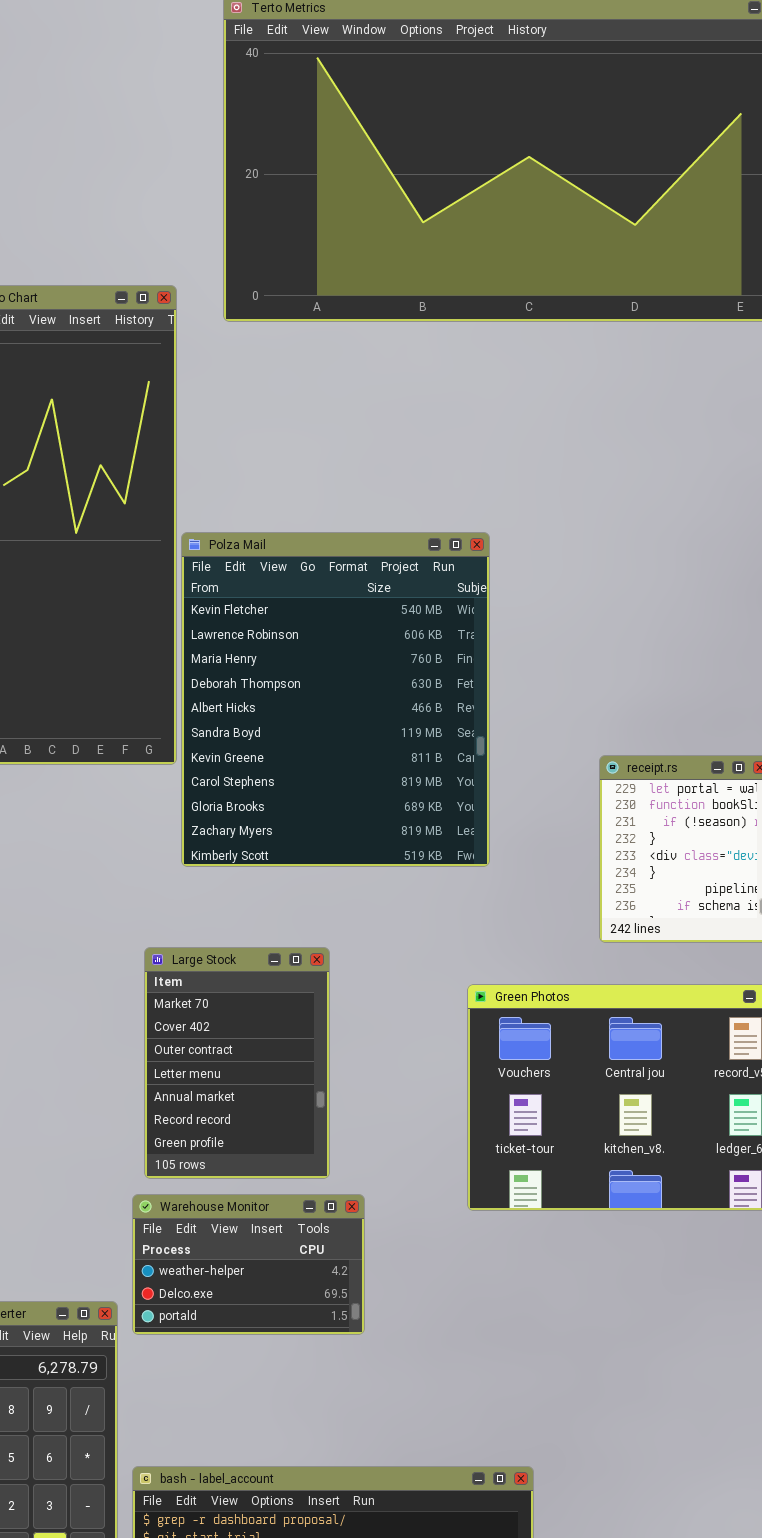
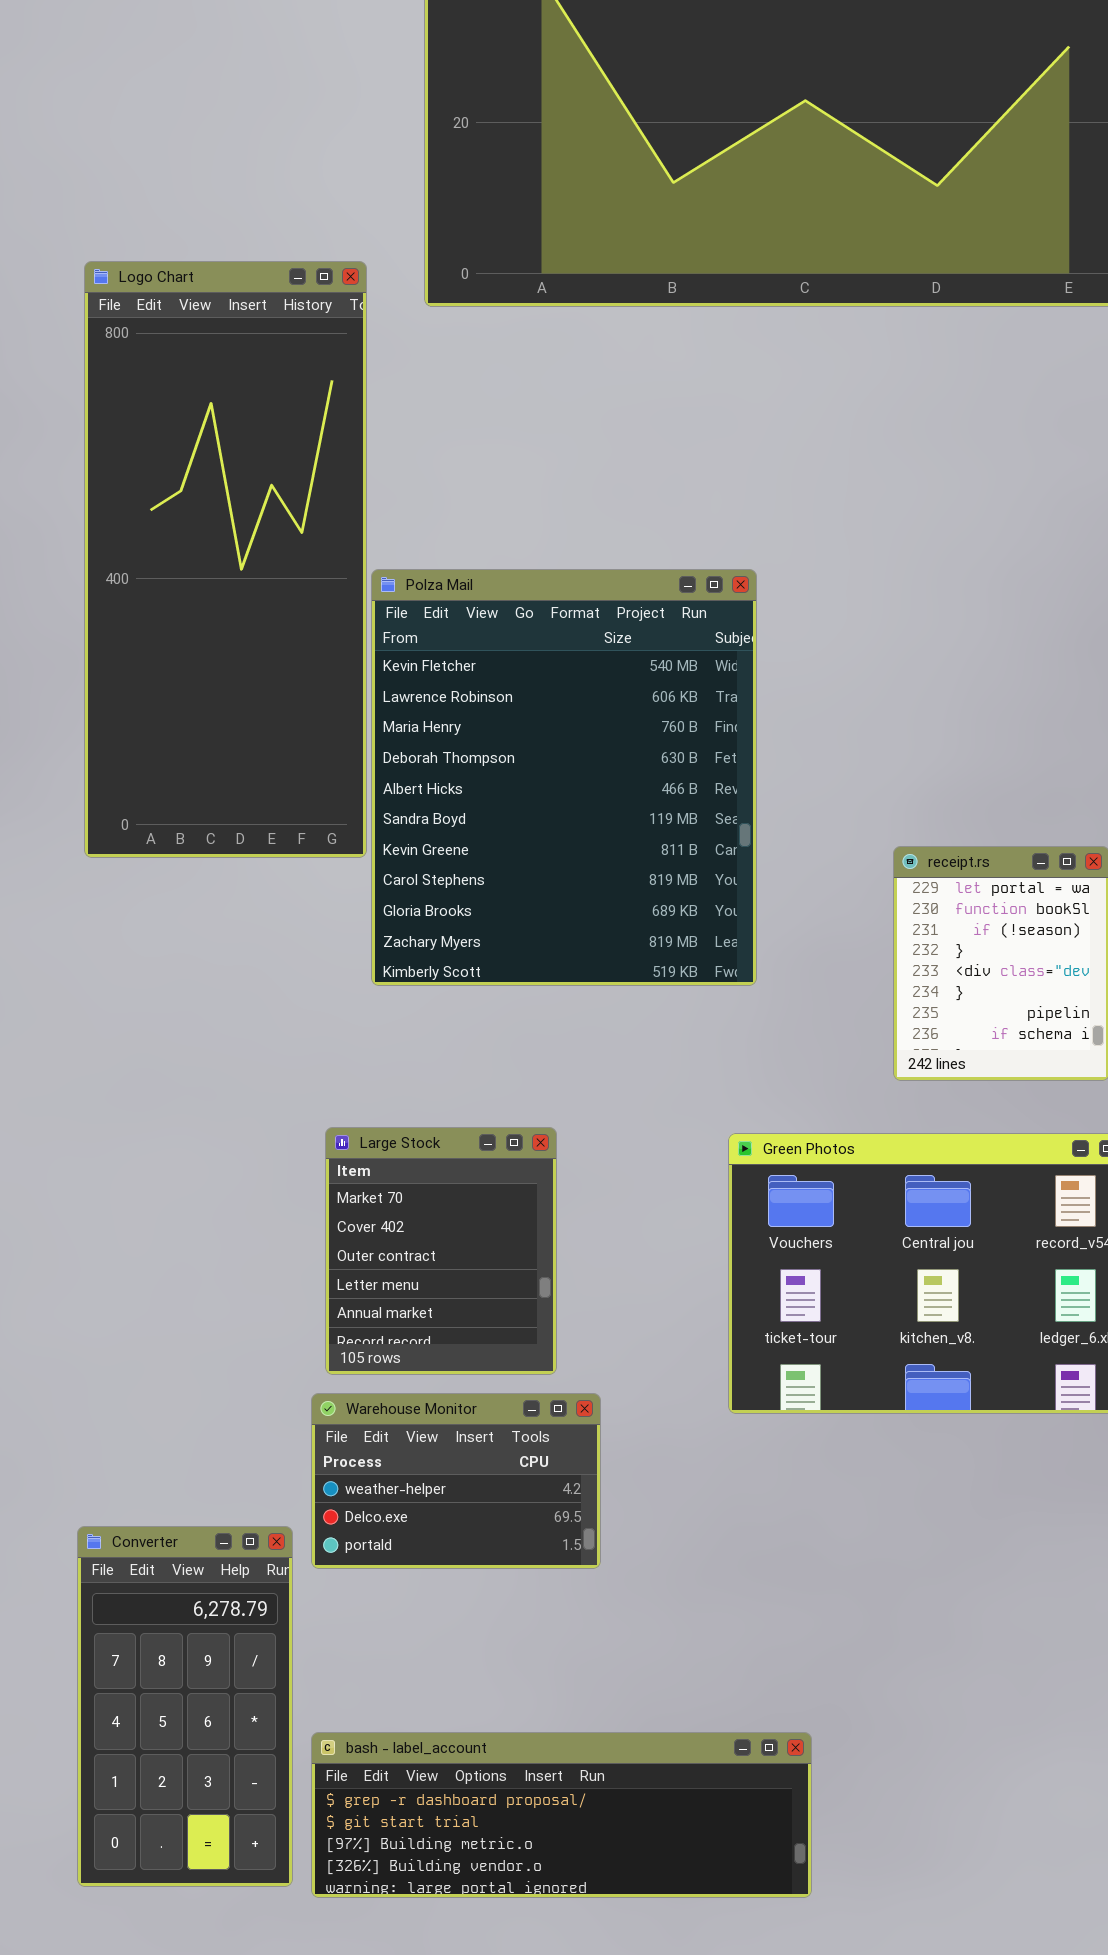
Large Stock: [144,947,330,1179] -> [325,1127,557,1375], resized

